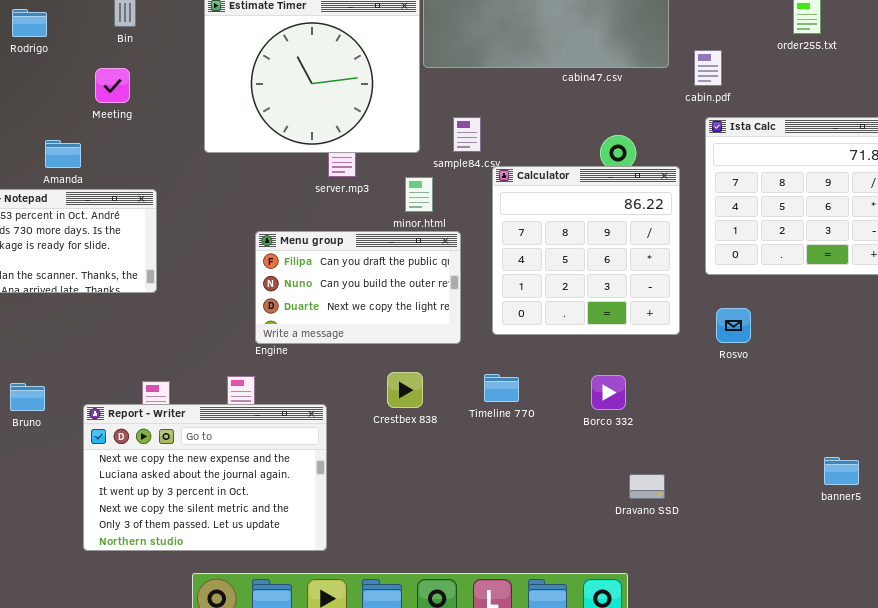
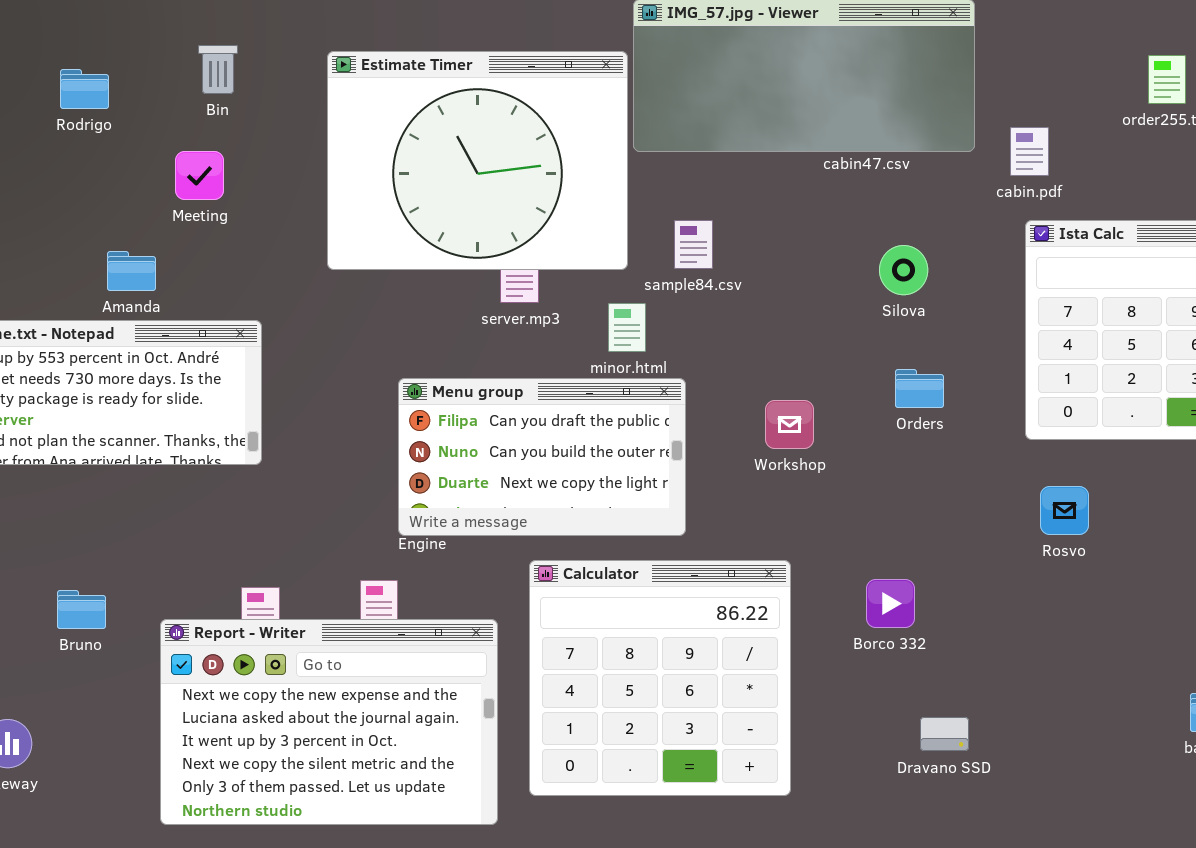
Calculator: [492,166,680,335] -> [529,560,791,796], moved

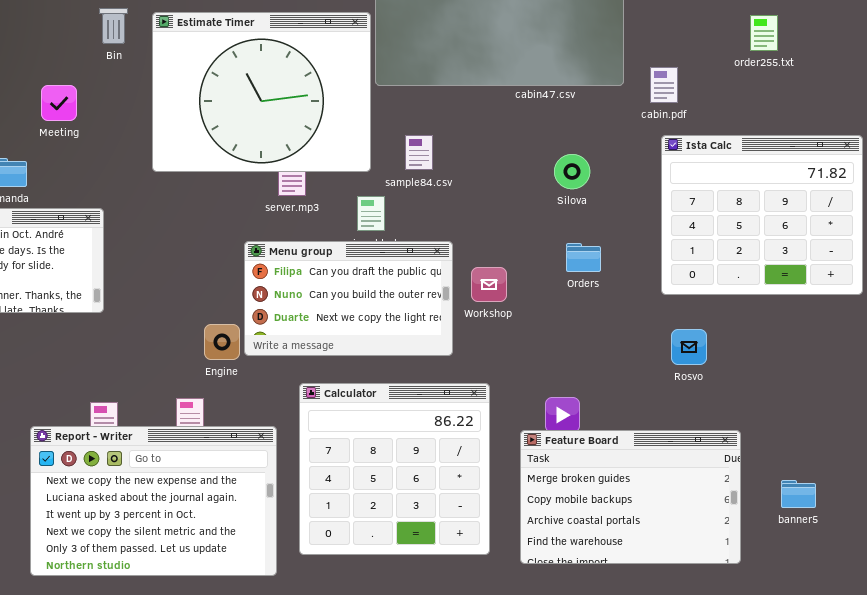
Bin: [198,45,238,94] -> [99,8,128,44], moved
Menu group: [398,378,686,536] -> [244,241,453,356], moved
Feature Board: none -> [520,430,741,564], opened

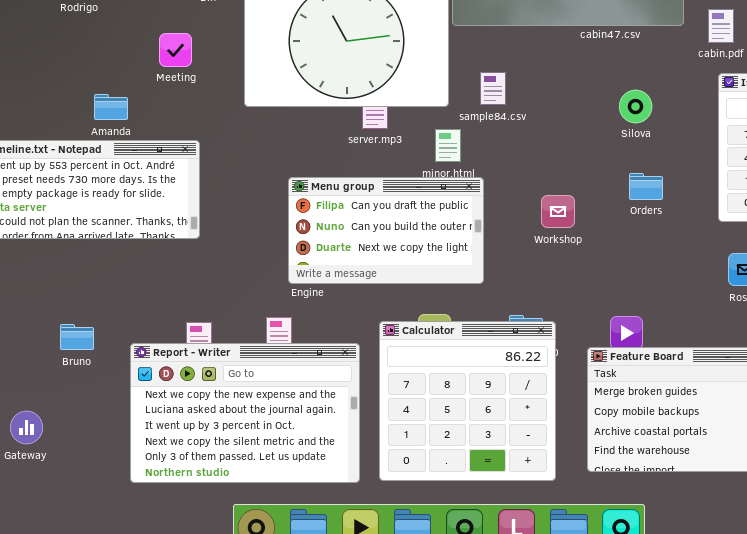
Meeting: [41,85,77,121] -> [159,33,192,67], moved
Menu group: [244,241,453,356] -> [288,177,484,284], moved
Calculator: [299,383,490,555] -> [379,321,556,481], moved

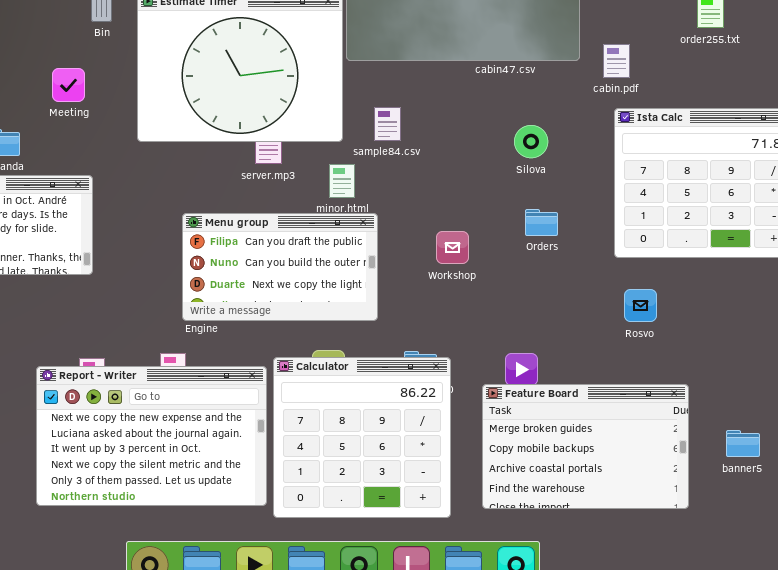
Report - Writer: [130,343,360,483] -> [36,366,267,506], moved

